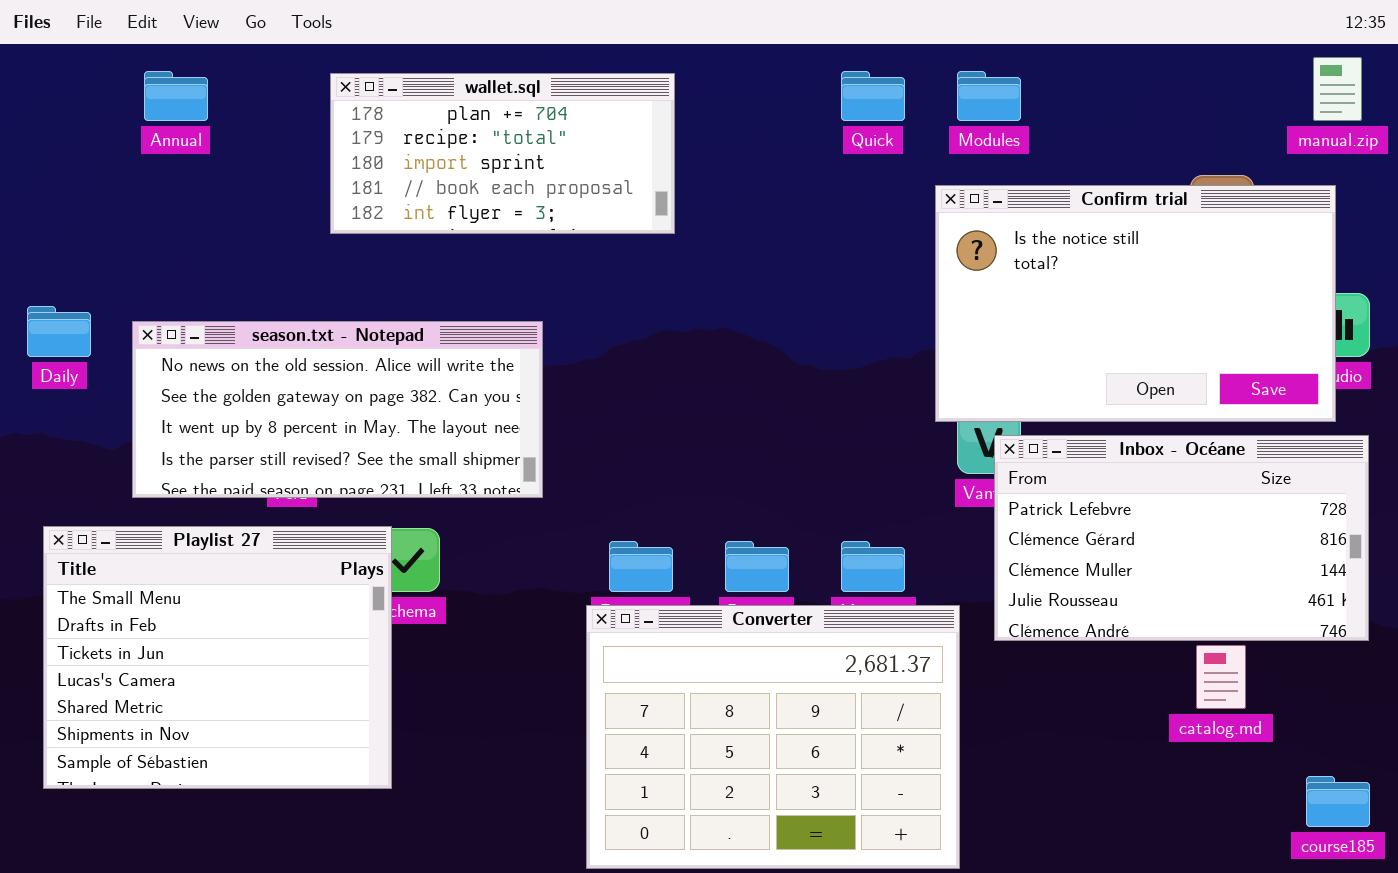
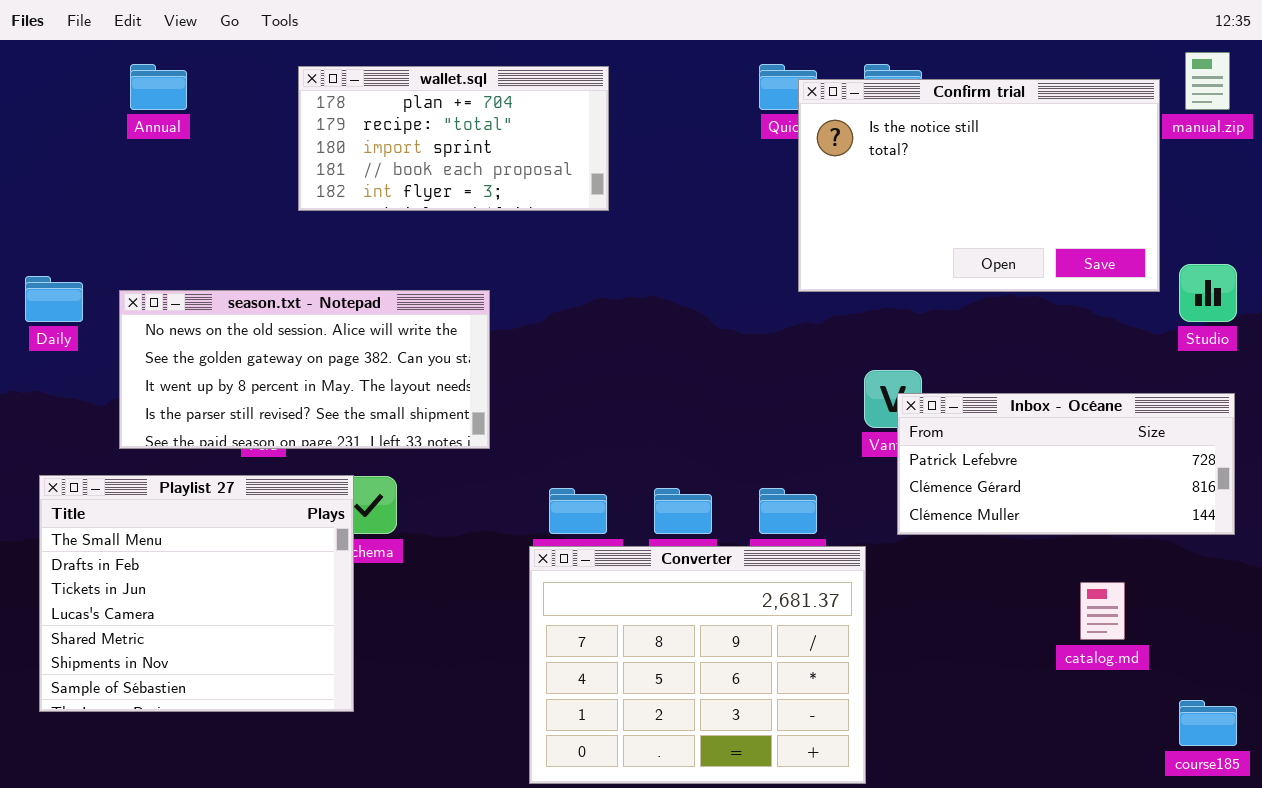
Confirm trial: [935,185,1336,422] -> [798,79,1160,292], moved
Inbox - Océane: [994,435,1369,641] -> [897,393,1235,535], resized

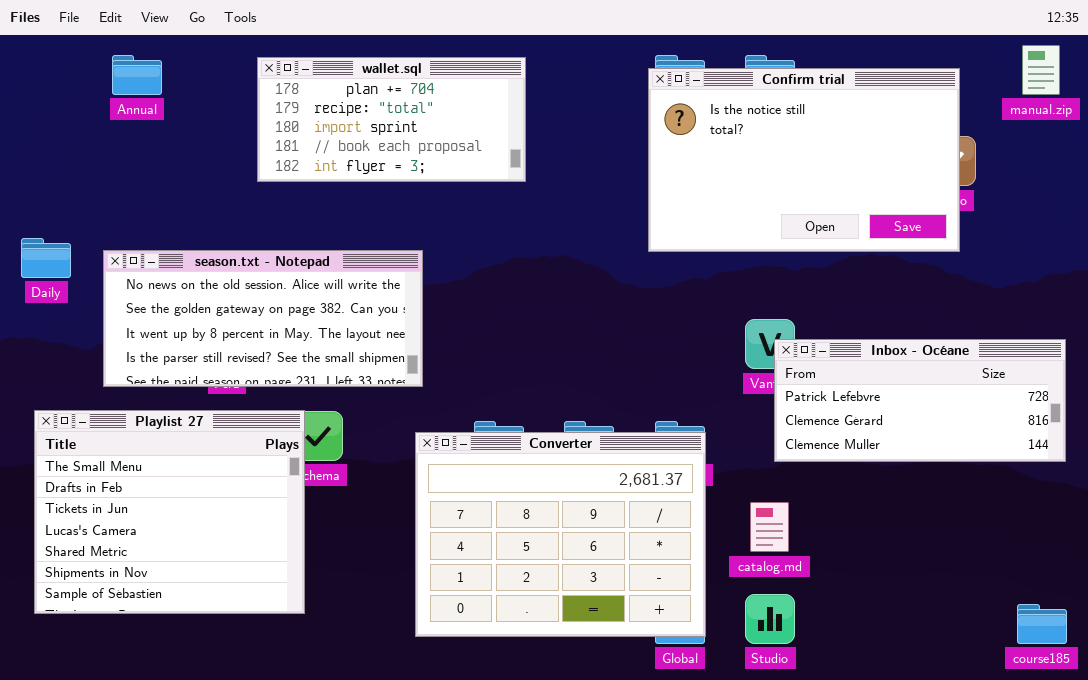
Confirm trial: [798,79,1160,292] -> [648,68,960,252], moved
Studio: [1179,264,1237,322] -> [745,594,795,644], moved
Converter: [529,546,866,784] -> [415,432,706,637], moved
catalog.md: [1080,582,1125,640] -> [750,502,789,552], moved

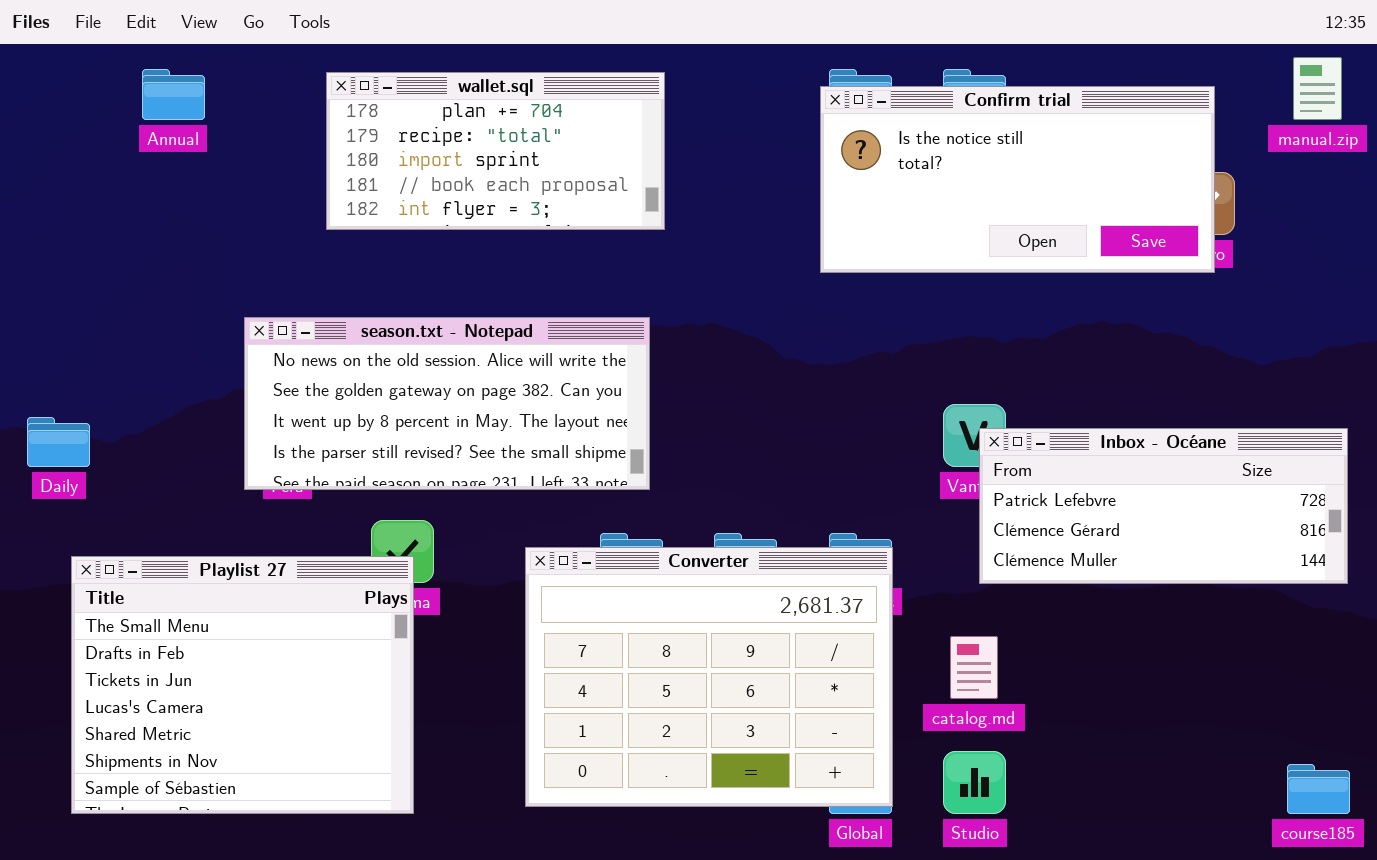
Confirm trial: [648,68,960,252] -> [820,86,1215,273], resized
Daily: [21,238,71,278] -> [27,417,90,467], moved
season.txt - Notepad: [103,250,423,387] -> [244,317,650,490], moved
Playlist 27: [34,410,305,614] -> [71,556,414,814], moved

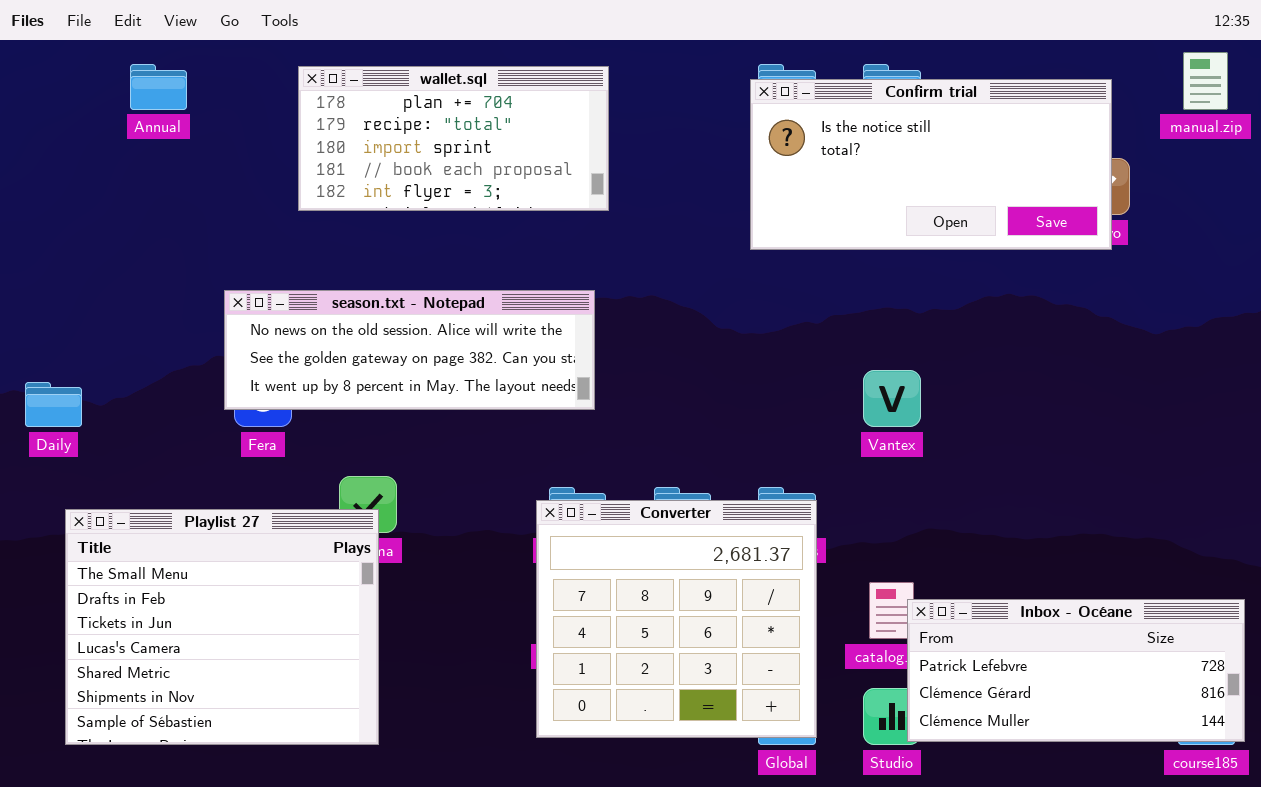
season.txt - Notepad: [244,317,650,490] -> [224,290,595,410], resized
Inbox - Océane: [979,428,1348,584] -> [907,599,1245,742], moved
Converter: [525,547,893,807] -> [536,500,817,738], resized

